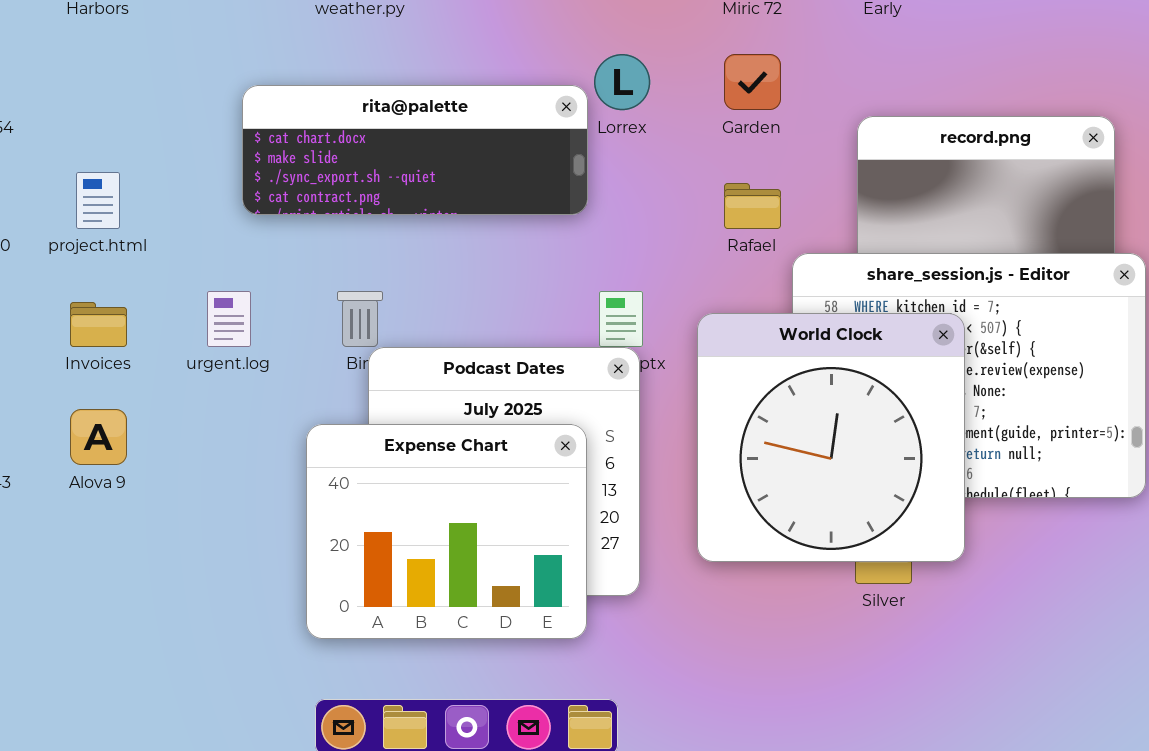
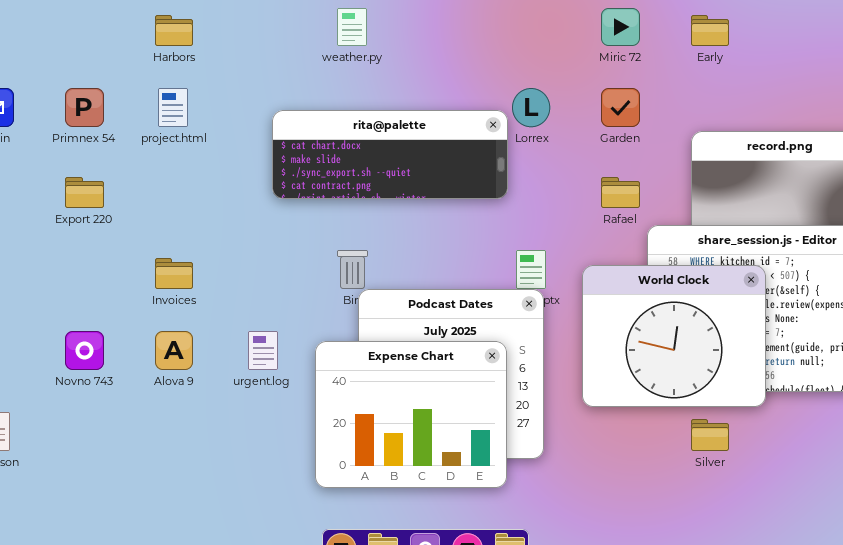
project.html: [76,172,120,229] -> [158,88,188,127], moved
urgent.log: [207,291,251,347] -> [248,331,278,370], moved
World Clock: [697,313,965,562] -> [582,265,766,407], resized

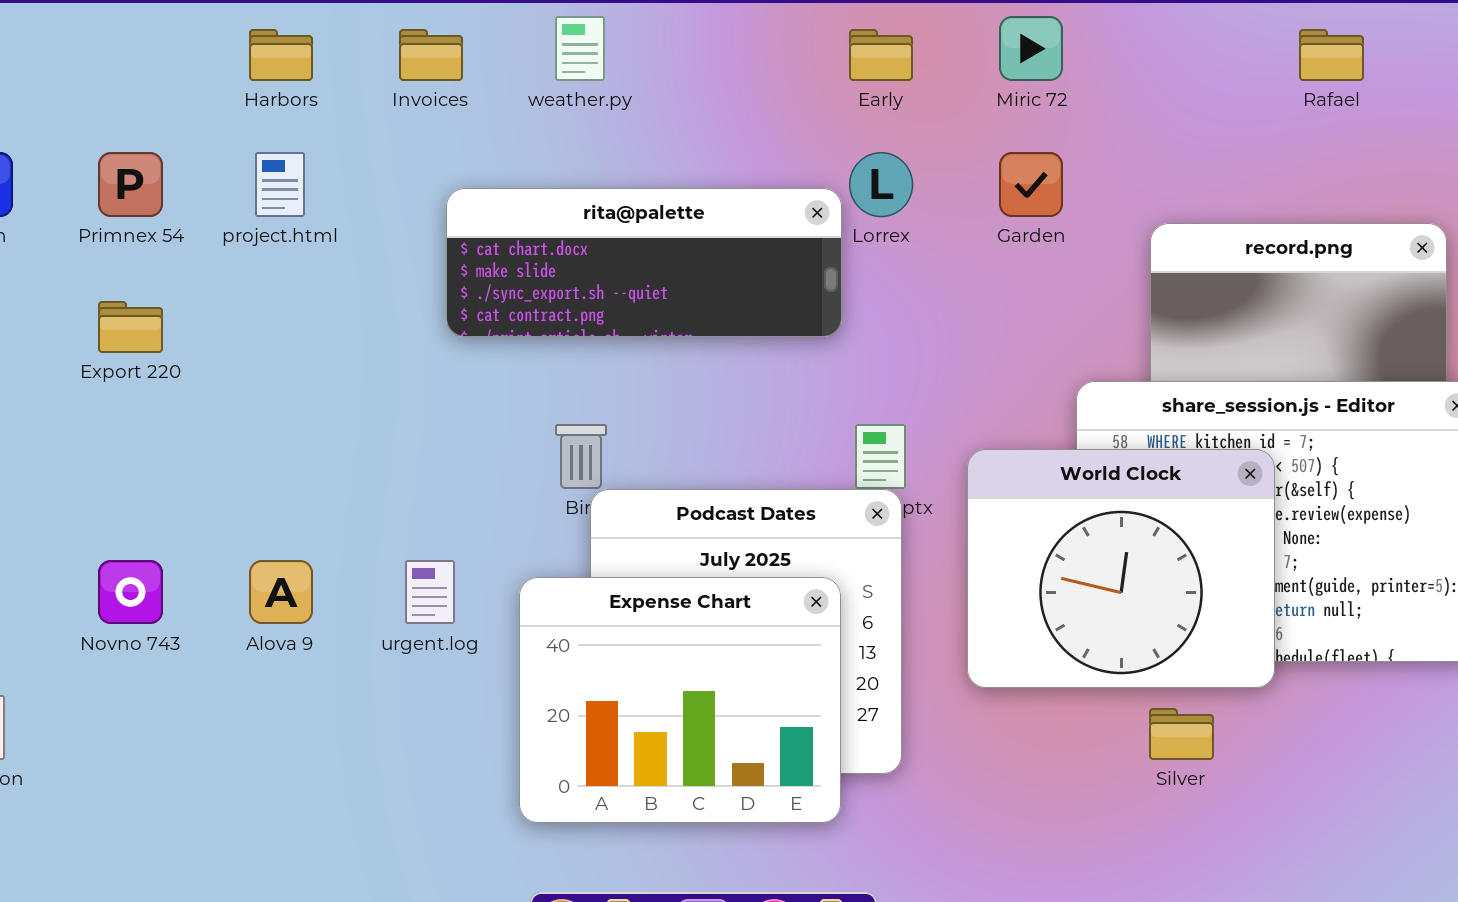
Early: [691,15,729,46] -> [849,29,913,81], moved
Rafael: [601,177,640,208] -> [1299,29,1364,81], moved
Invoices: [155,258,193,289] -> [399,29,463,81], moved

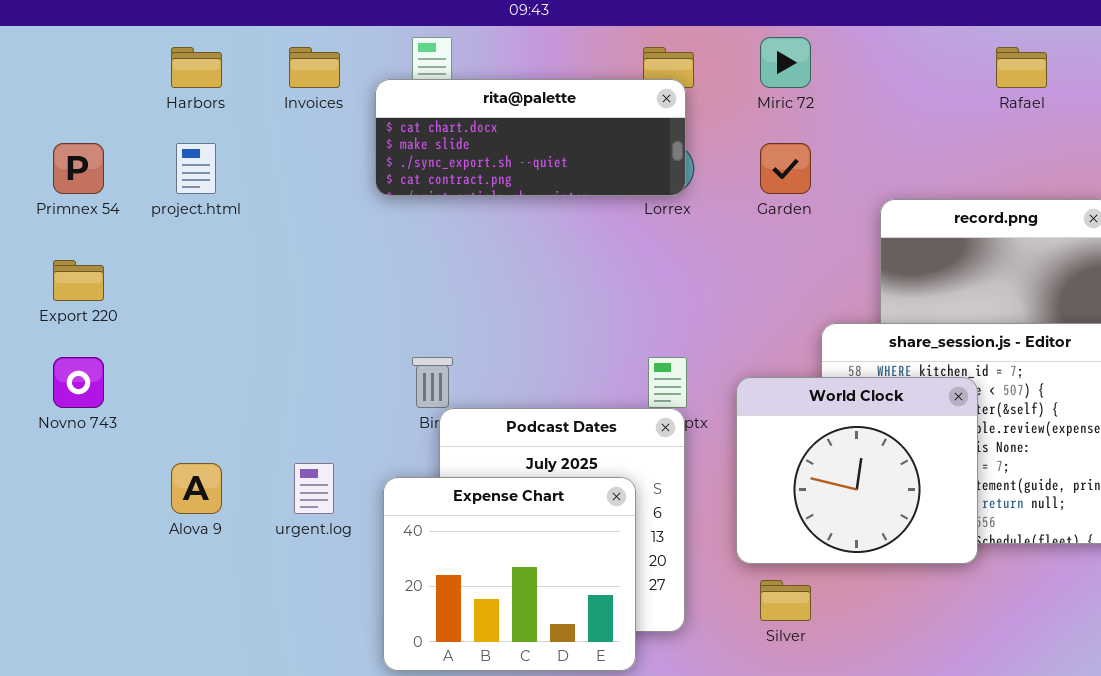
rita@palette: [446,188,842,337] -> [375,79,686,196], moved
Novno 743: [98,560,163,624] -> [53,357,104,408], moved
Silver: [1149,708,1214,760] -> [760,580,811,621], moved

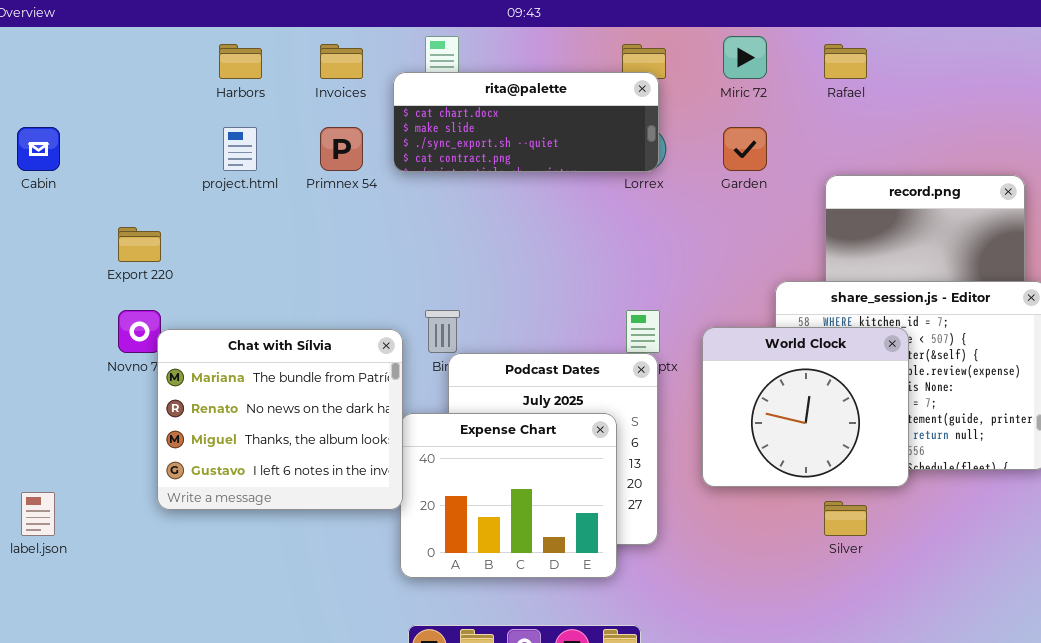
Rafael: [996,47,1047,88] -> [824,44,867,79], moved
Primnex 54: [53,143,104,194] -> [320,127,363,171], moved
Chat with Sílvia: none -> [157,329,403,510], opened
Silver: [760,580,811,621] -> [824,501,867,536], moved

